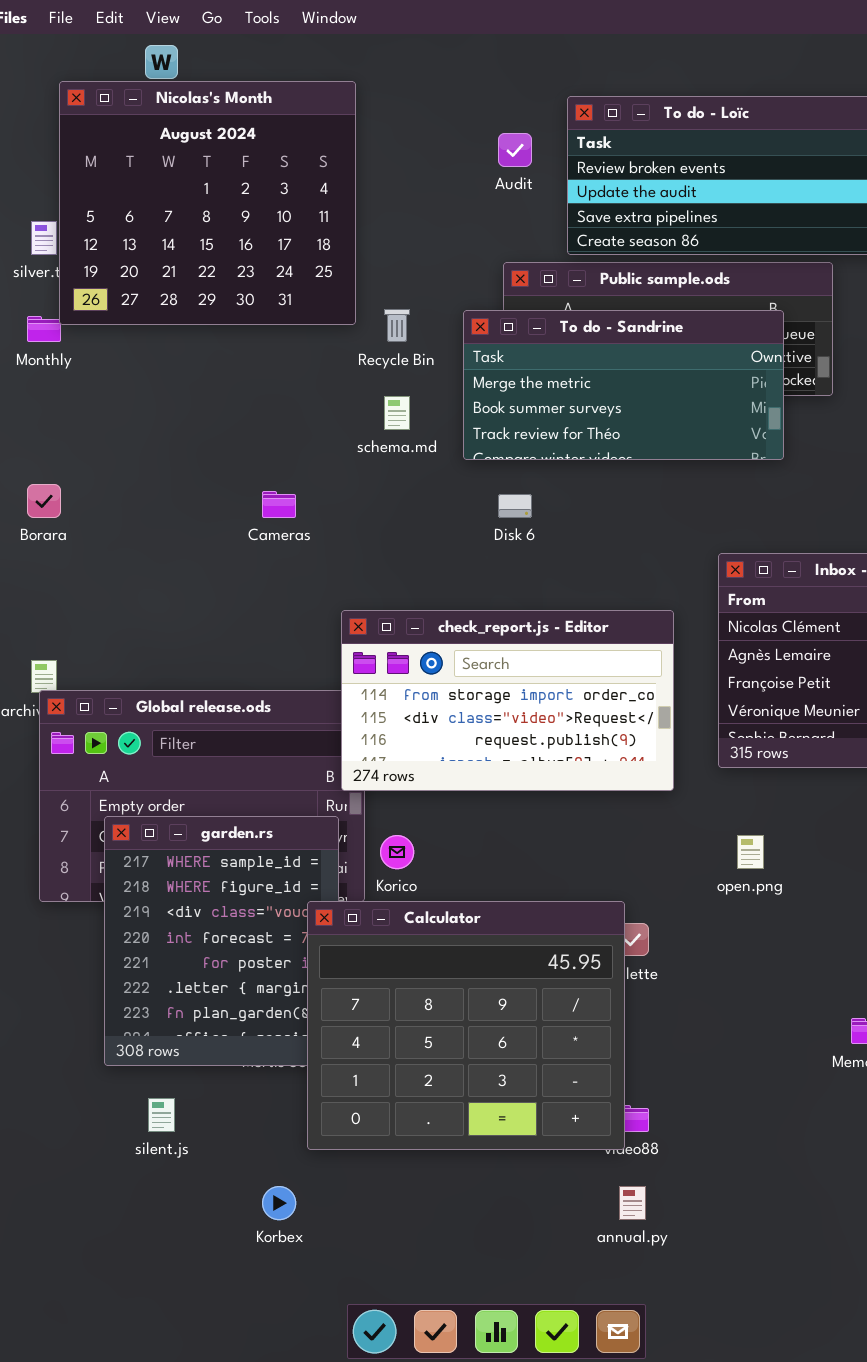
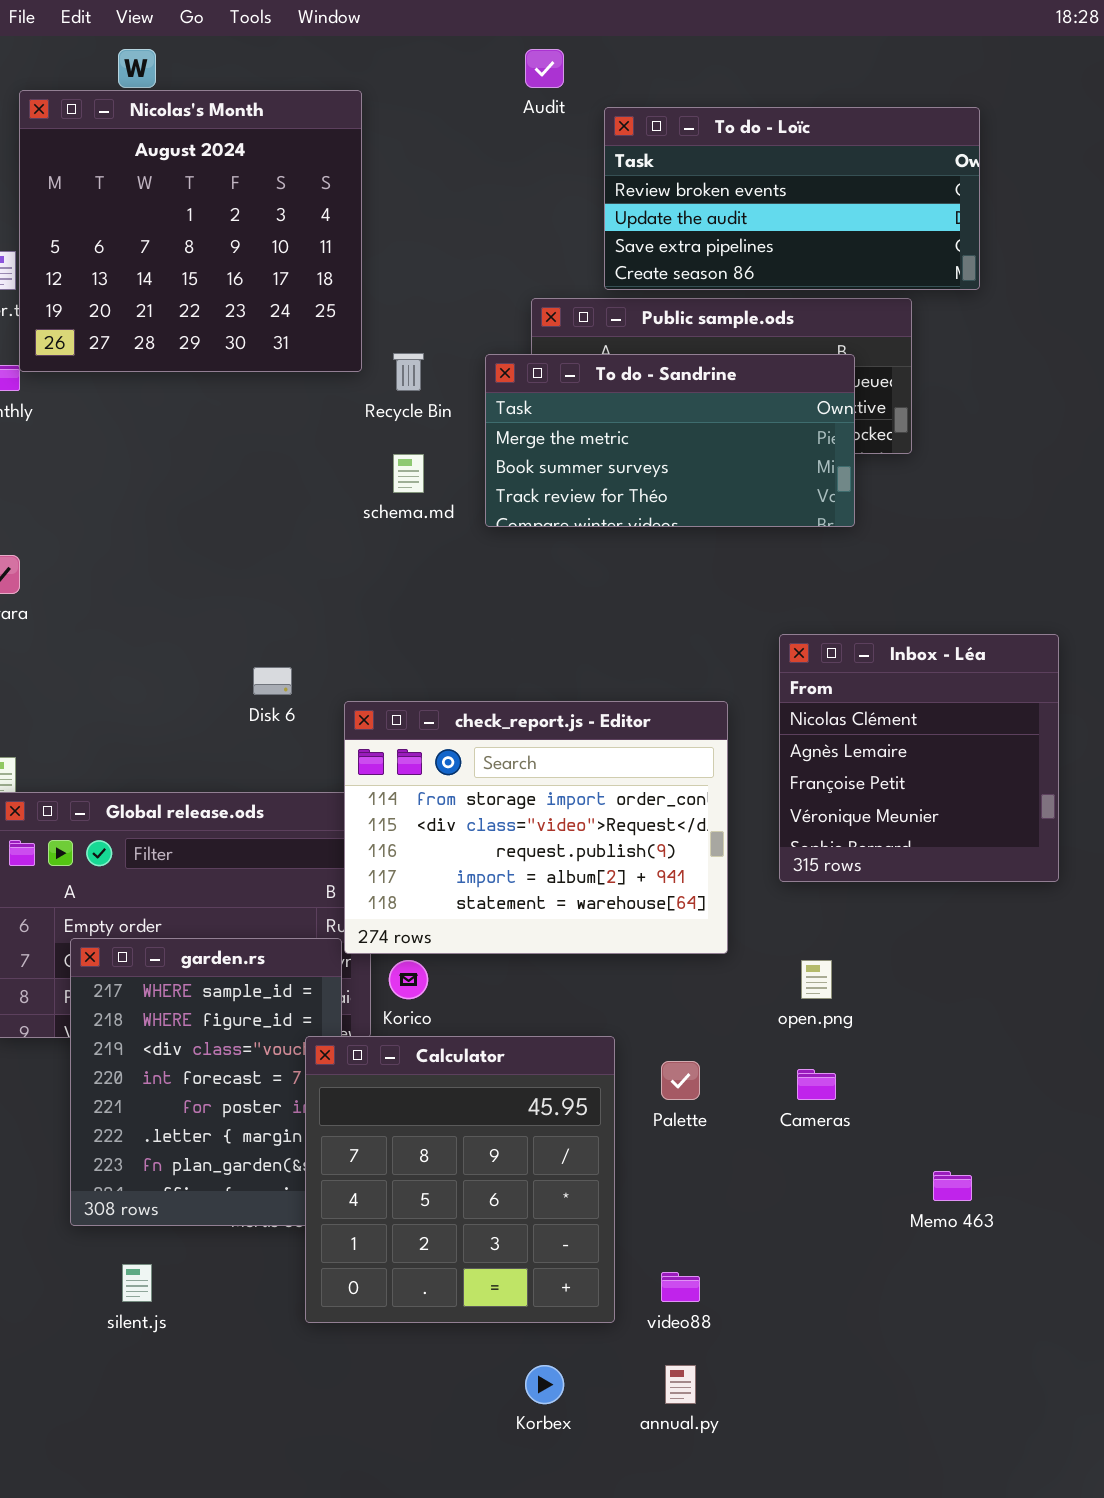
Audit: [498,133,532,167] -> [525,49,564,88], moved
Cameras: [262,491,296,518] -> [797,1069,836,1100], moved
Disk 6: [498,494,532,518] -> [253,667,292,695], moved
check_report.js - Editor: [341,610,674,791] -> [344,701,728,954], resized
Calculator: [307,901,625,1150] -> [305,1036,615,1323], resized
Korbex: [262,1186,296,1220] -> [525,1365,564,1404], moved

